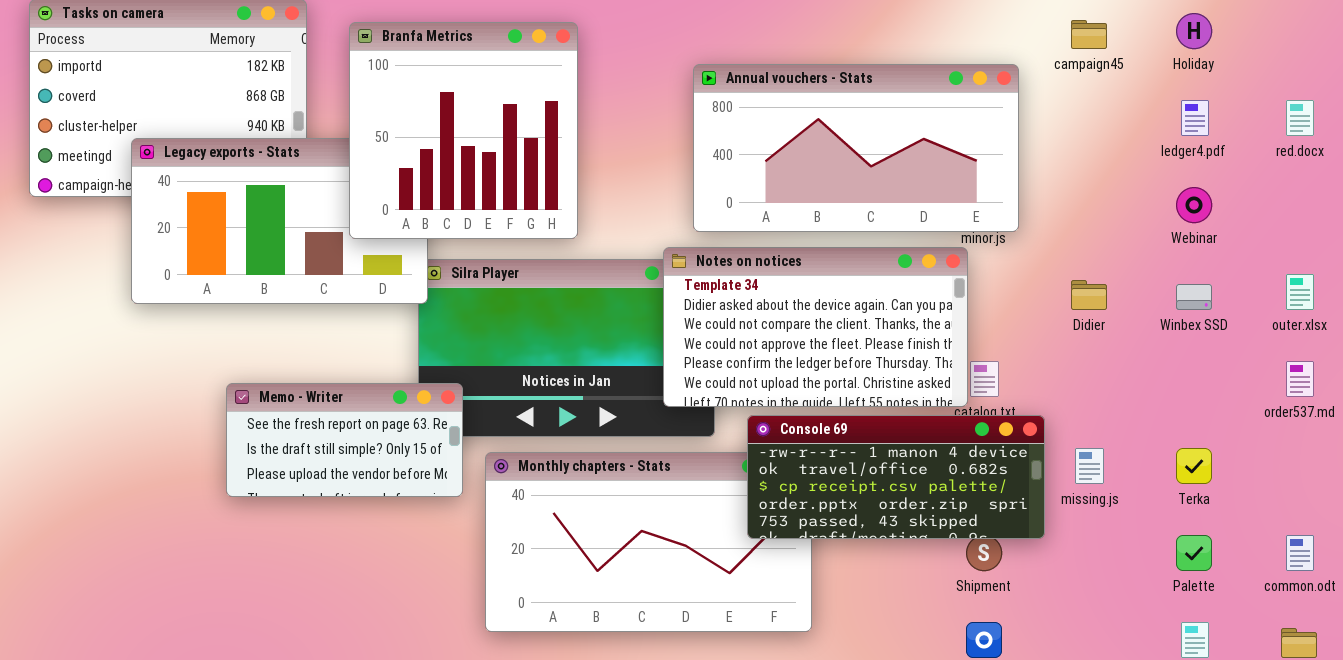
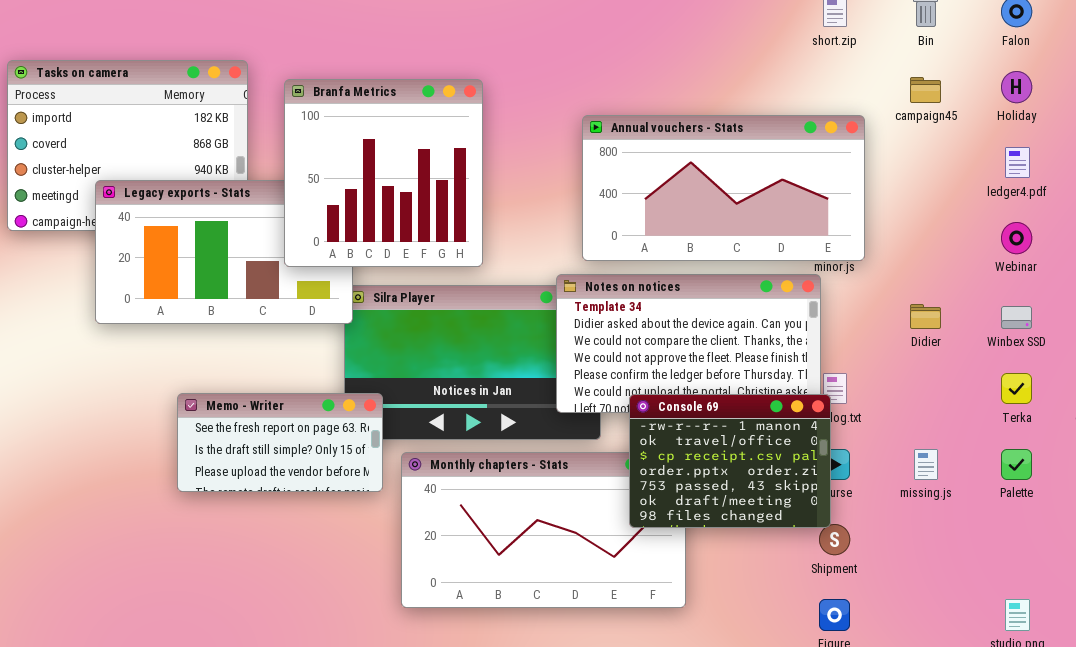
Console 69: [747,415,1045,539] -> [629,394,831,528], resized
Terka: [1176,448,1212,484] -> [1001,373,1032,404], moved
Palette: [1176,535,1212,571] -> [1001,449,1032,480], moved

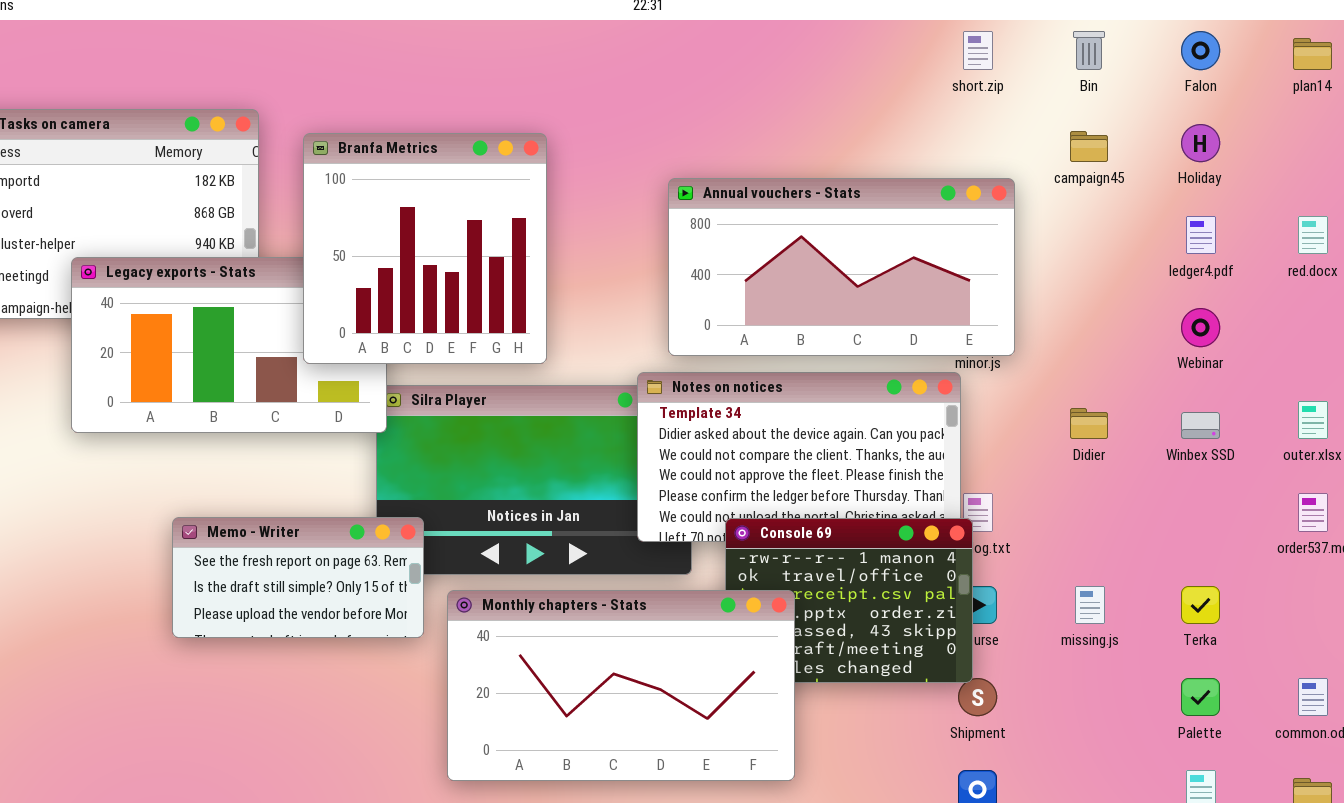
Terka: [1001,373,1032,404] -> [1181,586,1220,624], moved
Palette: [1001,449,1032,480] -> [1181,678,1220,716], moved
Monthly chapters - Stats: [401,452,686,608] -> [447,590,795,781], raised

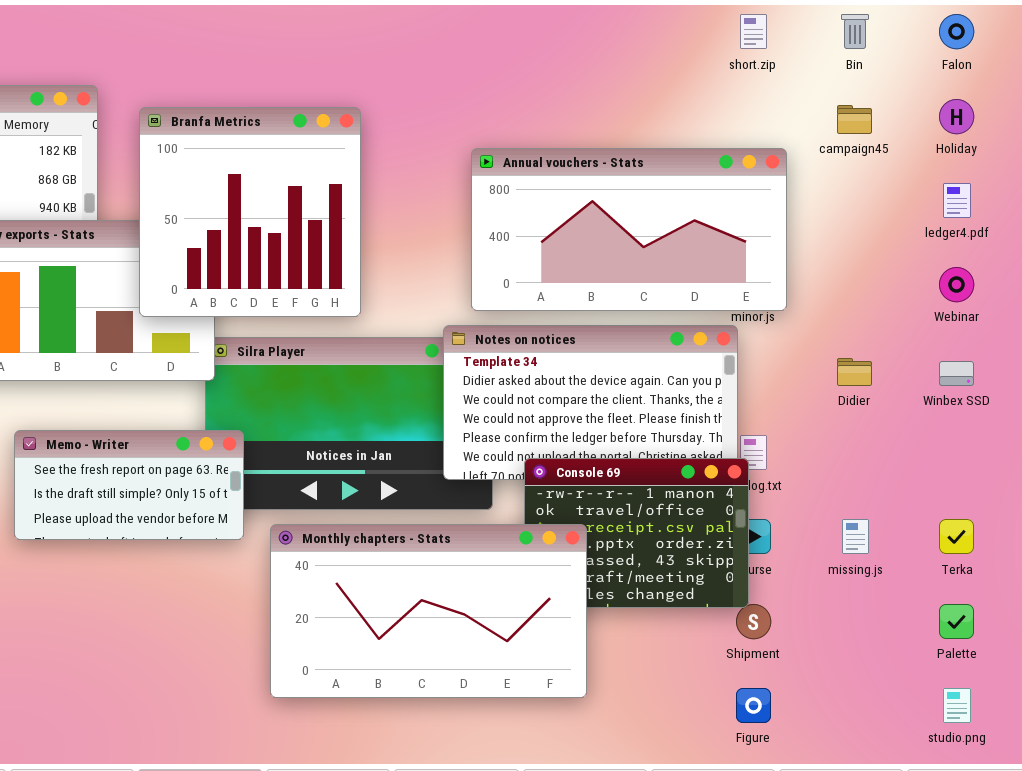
Memo - Writer: [172,517,424,638] -> [14,430,244,540], moved

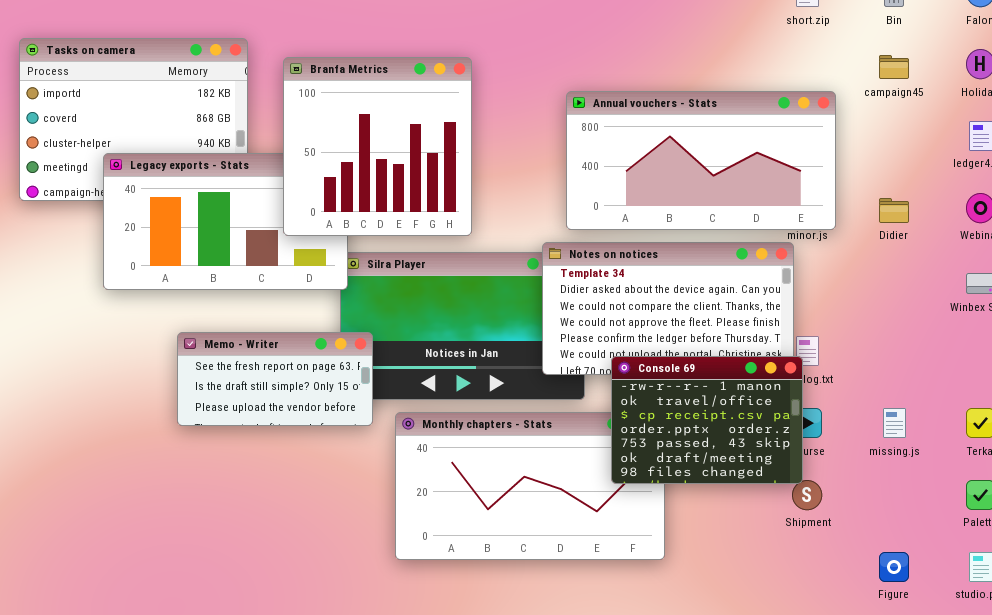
Didier: [837,358,872,386] -> [879,198,909,223], moved
Console 69: [524,458,749,608] -> [611,356,803,484], raised
Figure: [736,688,771,723] -> [879,552,909,582], moved

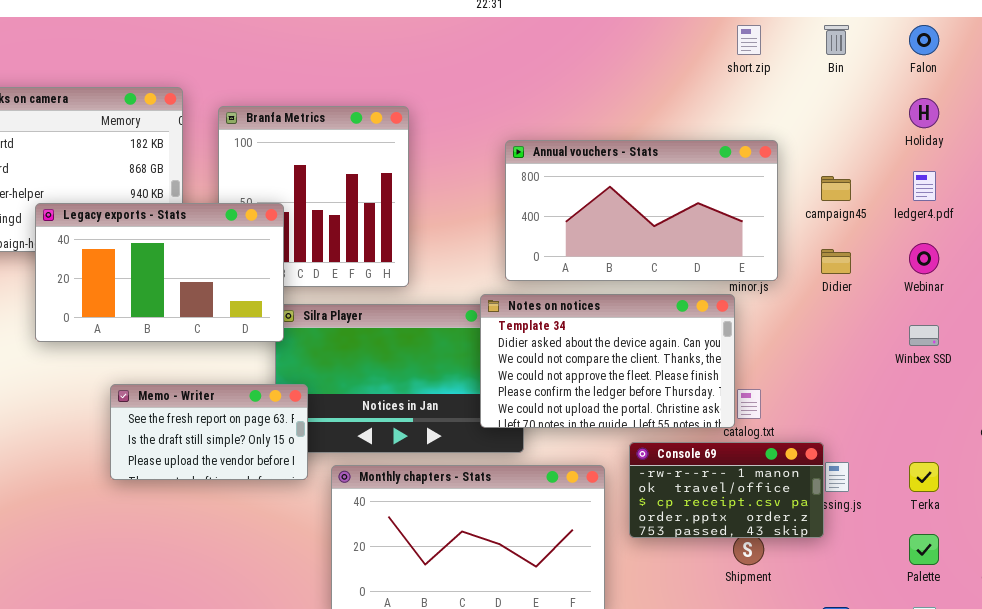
campaign45: [879,55,909,79] -> [821,176,851,201], moved
Legacy exports - Stats: [103,153,348,290] -> [35,203,284,342], raised
Console 69: [611,356,803,484] -> [629,442,824,538], moved, resized

